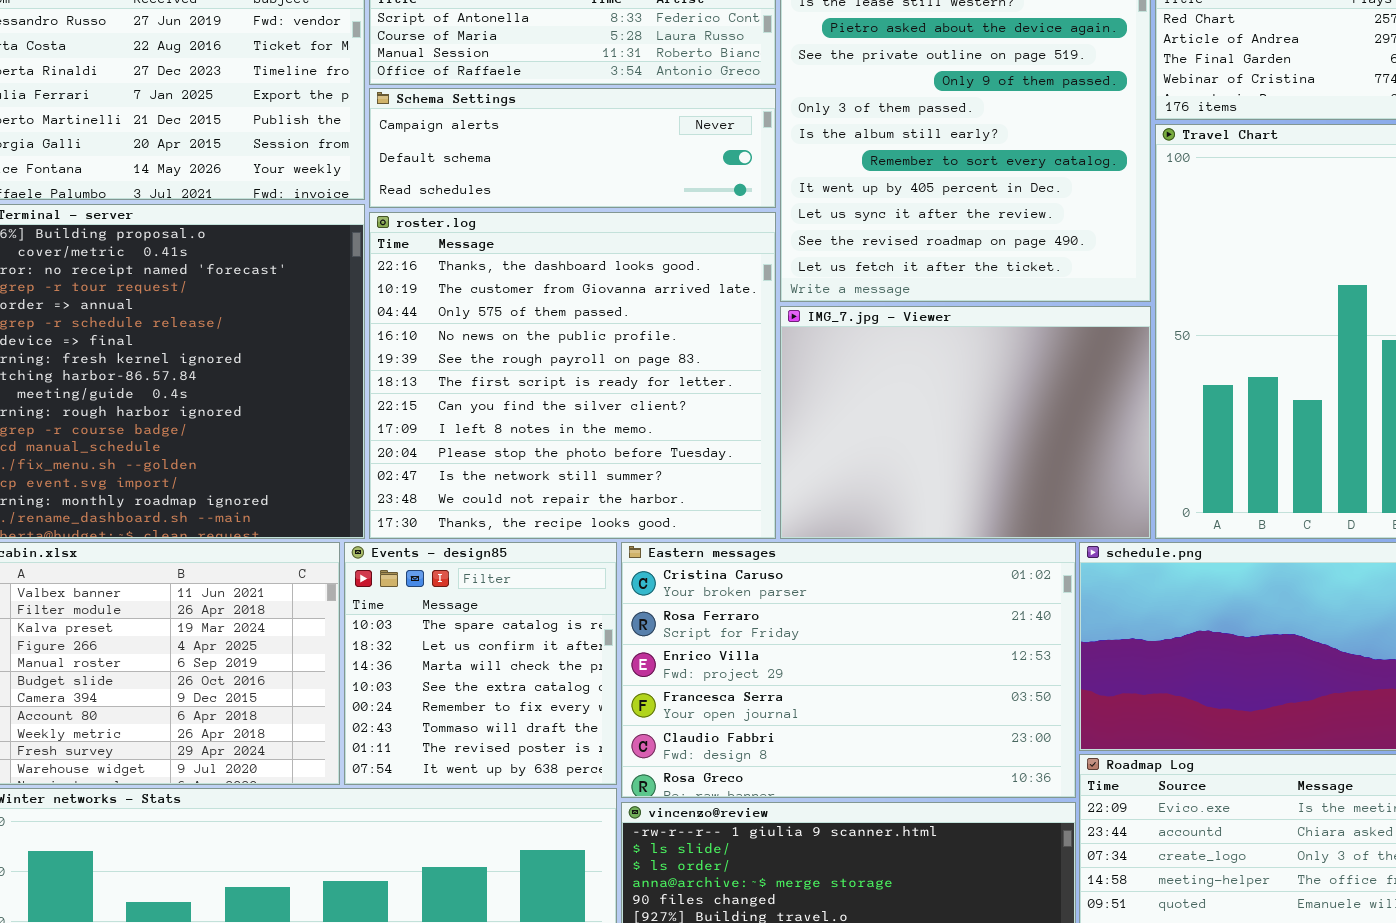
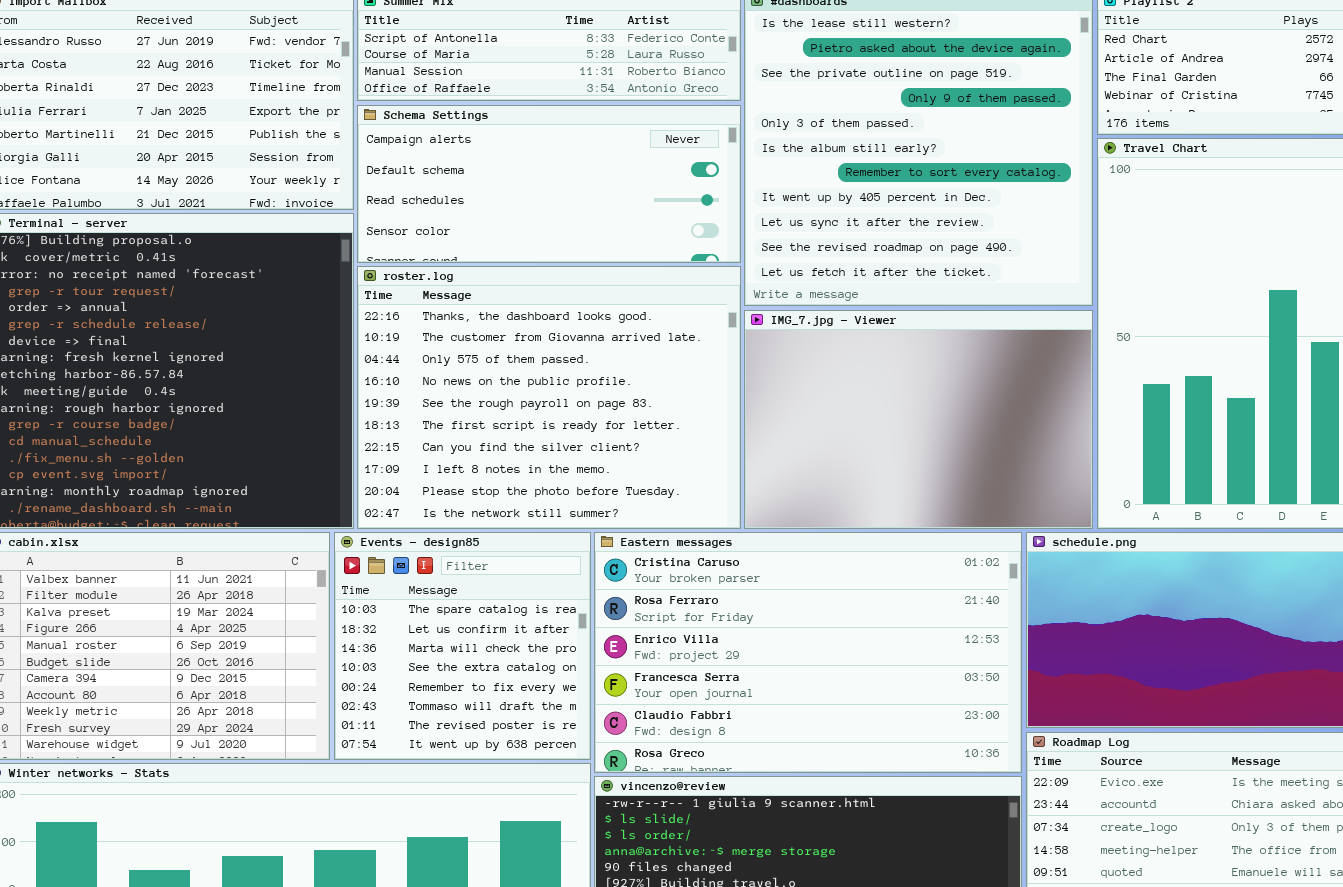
Schema Settings: [369,88,776,208] -> [357,105,741,263], resized
roster.log: [369,212,776,539] -> [357,266,741,529], resized

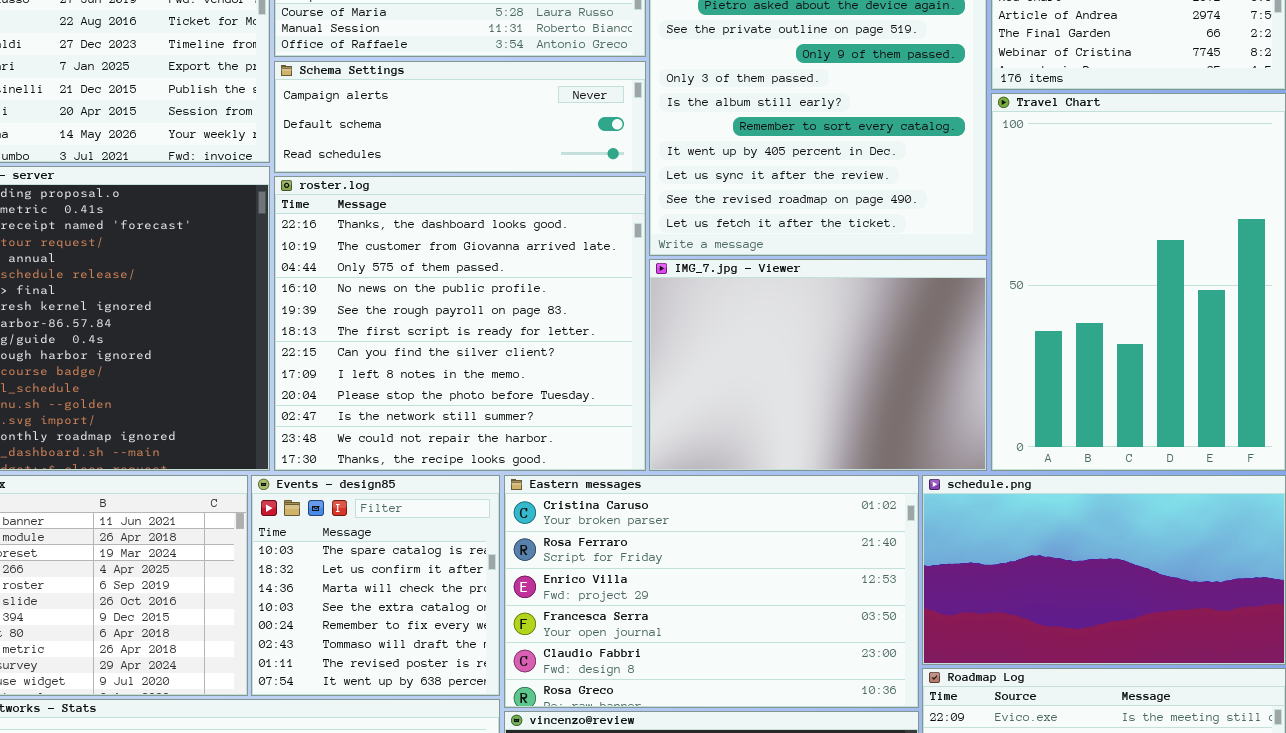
Schema Settings: [357,105,741,263] -> [274,61,646,173], resized
roster.log: [357,266,741,529] -> [274,176,646,471], resized

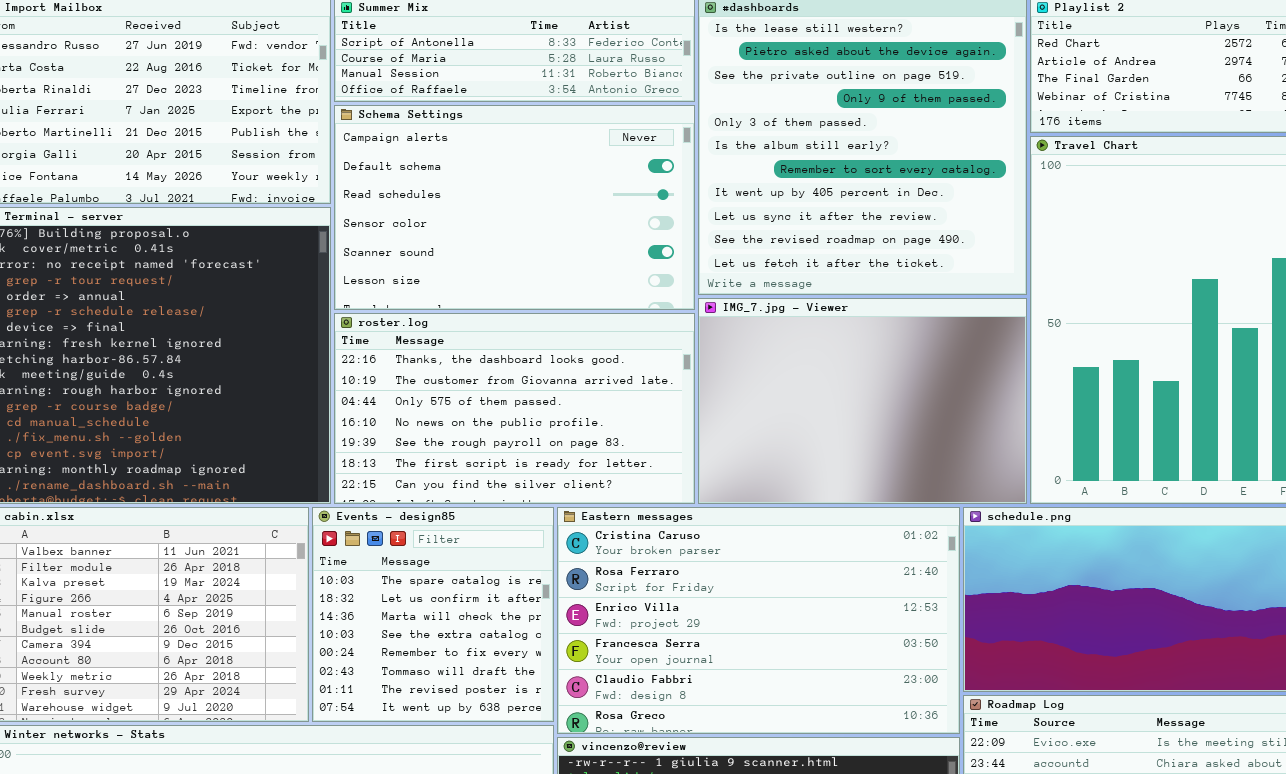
Schema Settings: [274,61,646,173] -> [334,105,695,310], resized
roster.log: [274,176,646,471] -> [334,313,695,504], resized

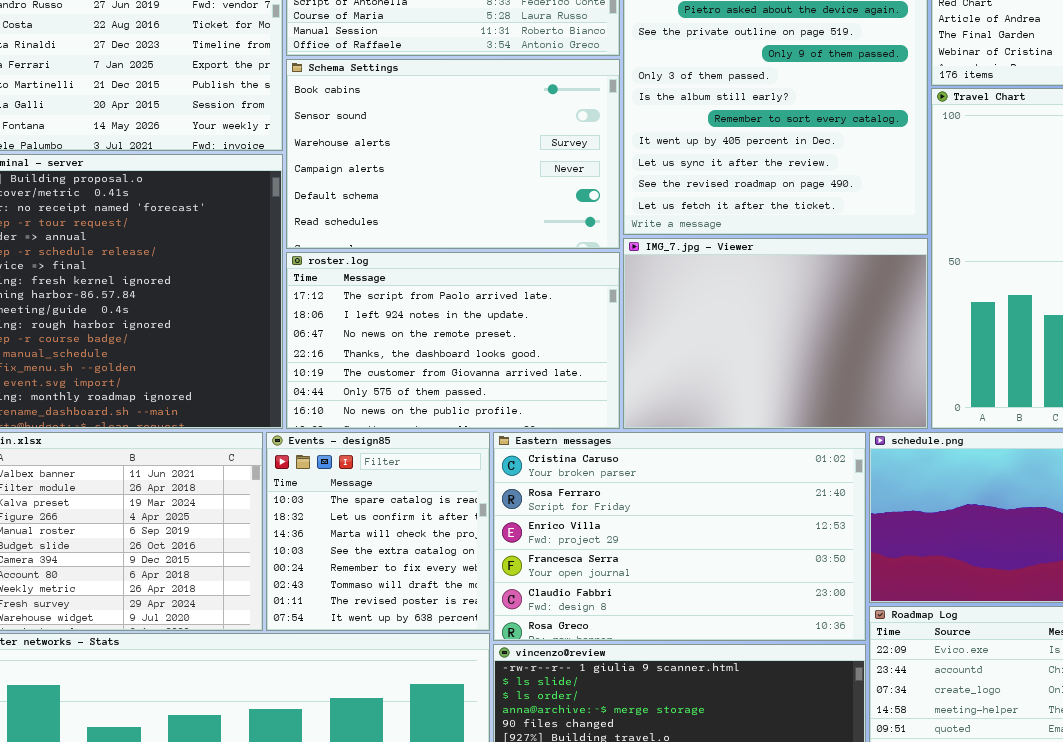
Schema Settings: [334,105,695,310] -> [286,59,620,249], scrolled up 3 rows
roster.log: [334,313,695,504] -> [286,252,620,429], scrolled up 3 rows

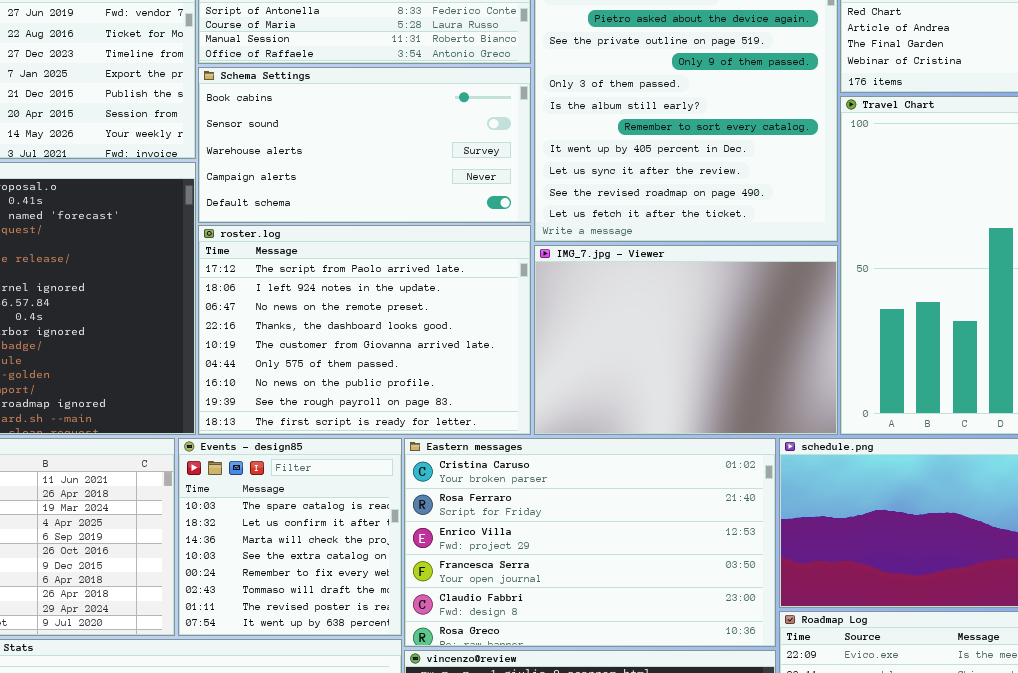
Schema Settings: [286,59,620,249] -> [198,67,531,223], resized
roster.log: [286,252,620,429] -> [198,225,531,435], resized

